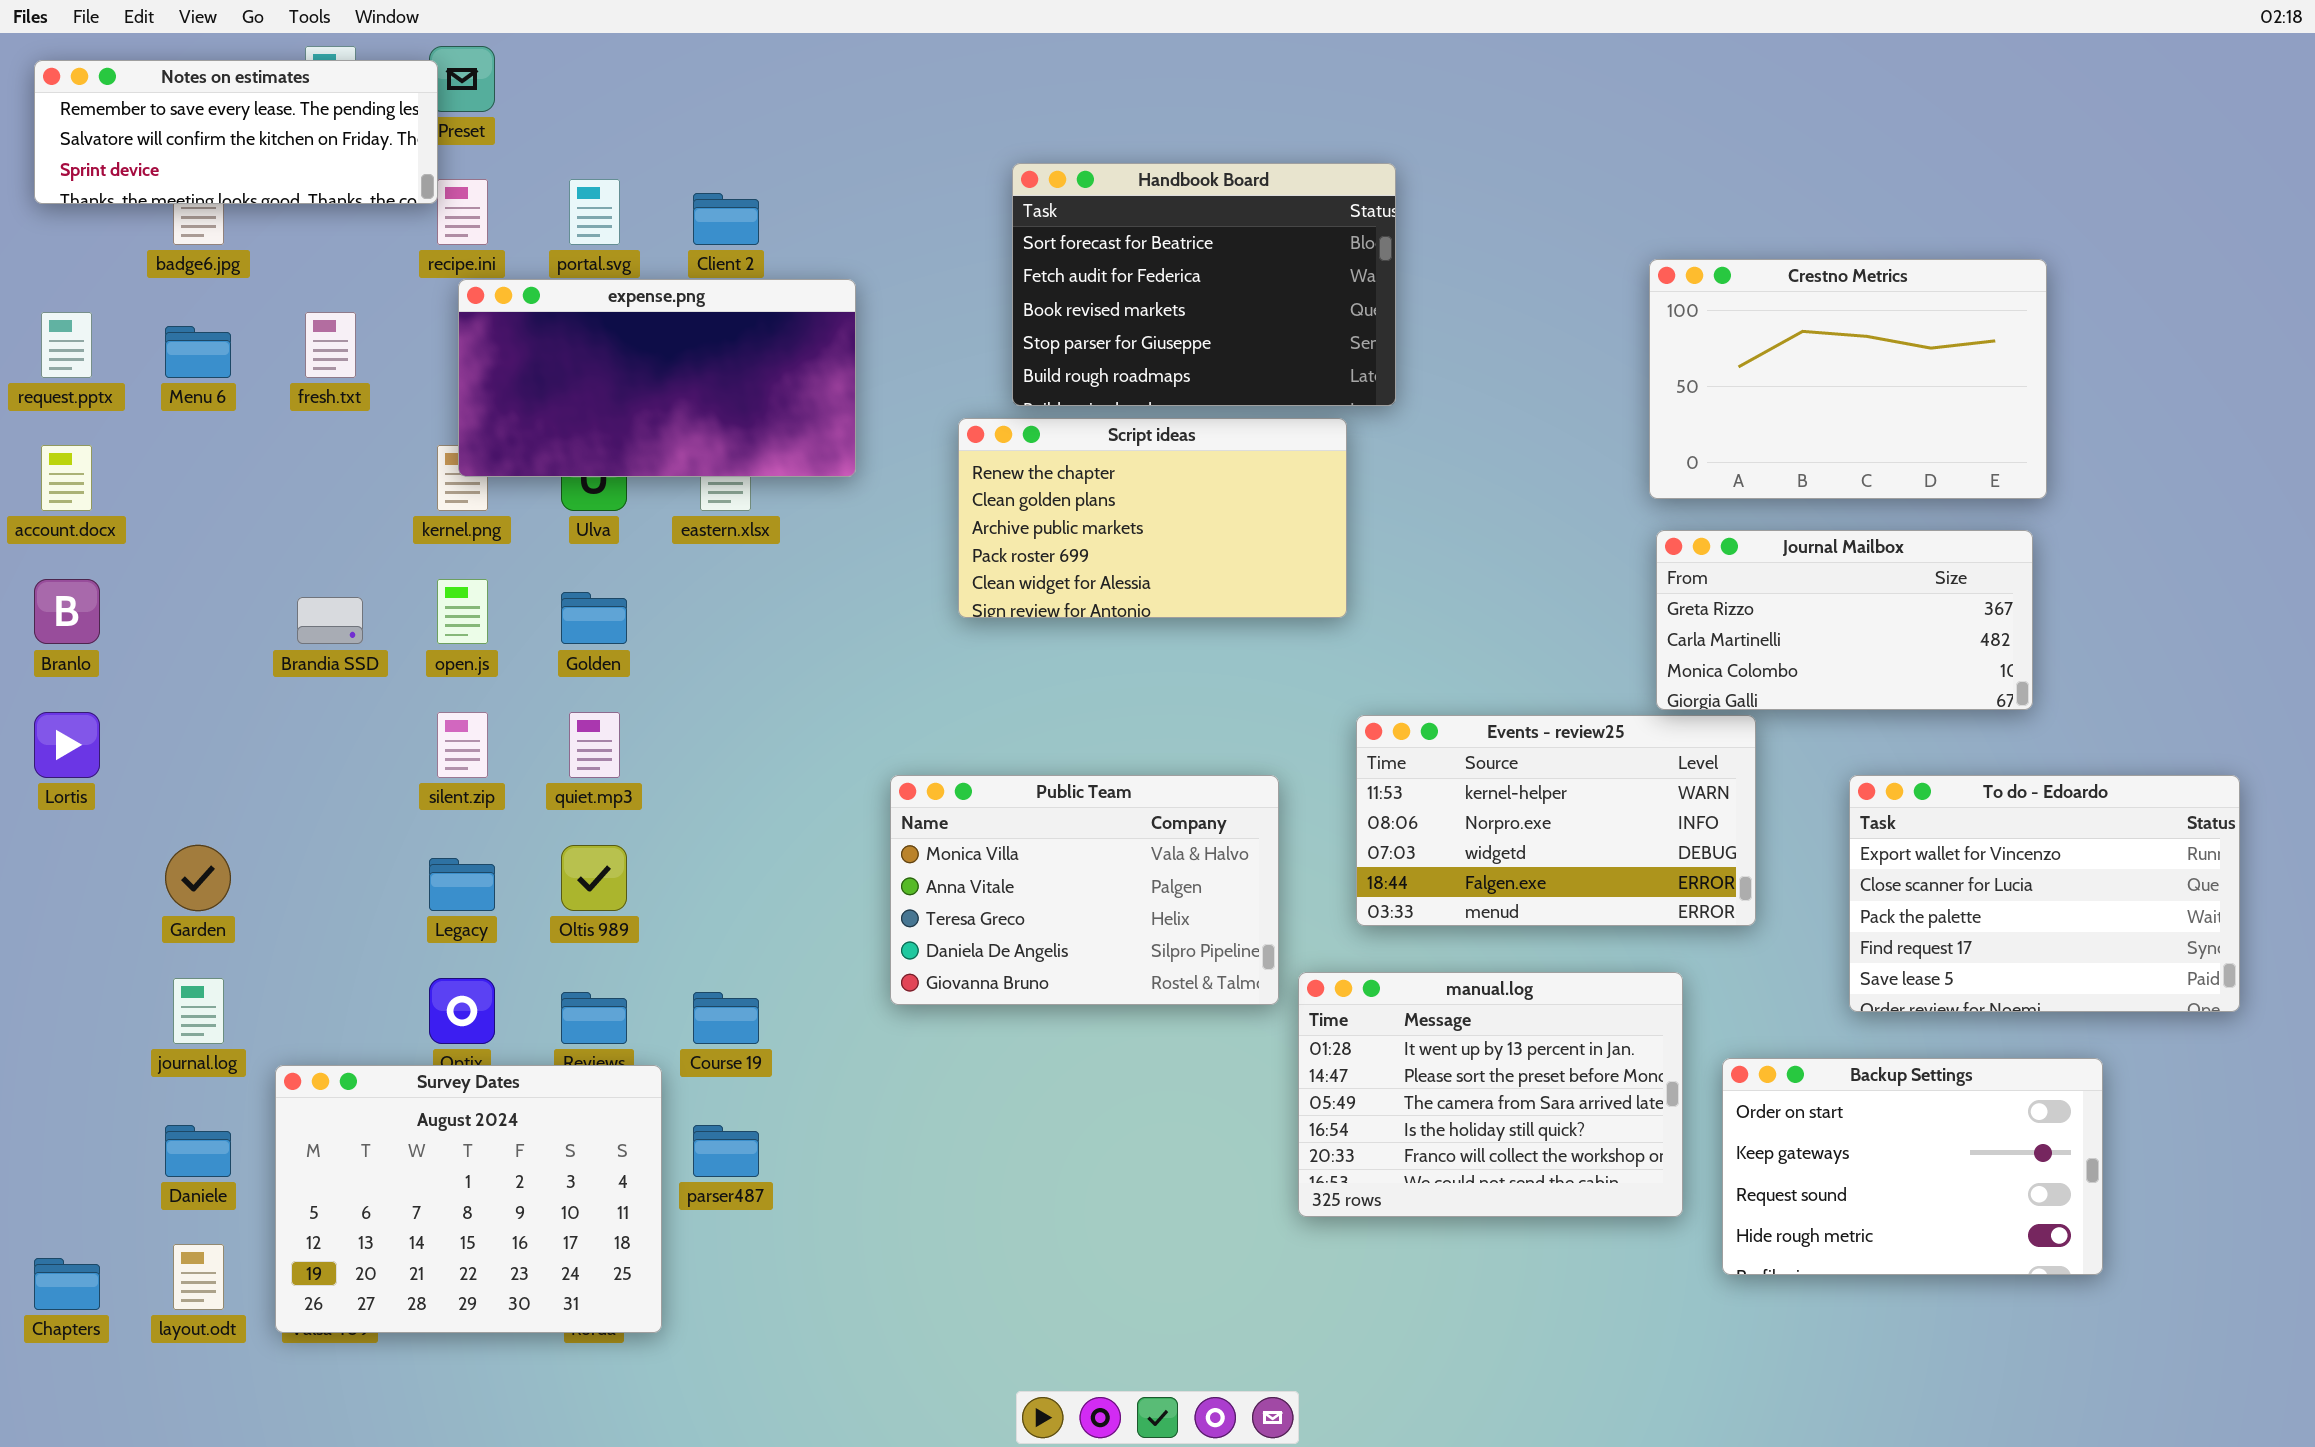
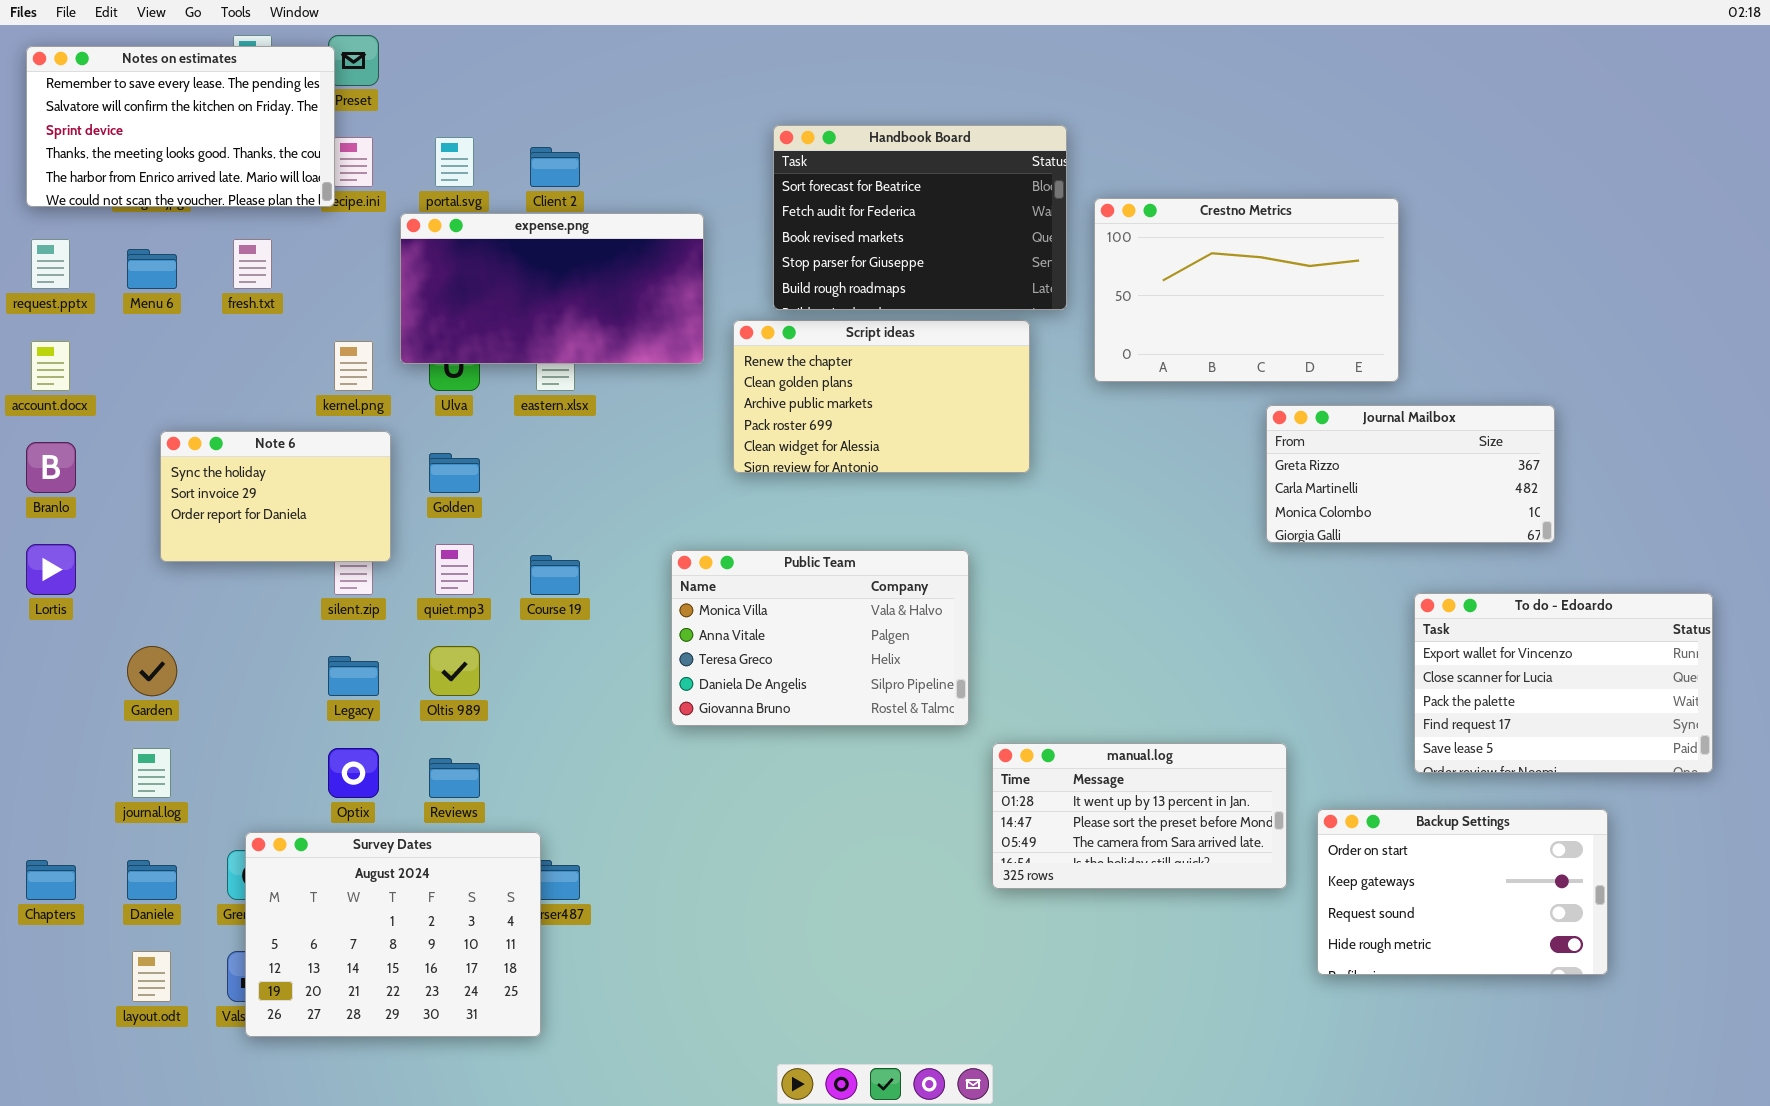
Notes on estimates: [34,60,438,204] -> [26,46,335,207], resized
Crestno Metrics: [1649,259,2047,499] -> [1094,198,1399,382], moved
expense.png: [458,279,856,477] -> [400,213,704,364], moved
Note 6: none -> [160,431,391,562], opened
Events - review25: [1356,715,1756,926] -> none, closed
Public Team: [890,775,1279,1005] -> [671,550,969,726], moved
manual.log: [1298,972,1683,1217] -> [992,743,1287,889], resized
Course 19: [693,992,759,1044] -> [530,555,580,595], moved
Survey Dates: [275,1065,662,1333] -> [245,832,541,1037], moved
Chapters: [34,1258,100,1310] -> [26,860,76,900], moved

